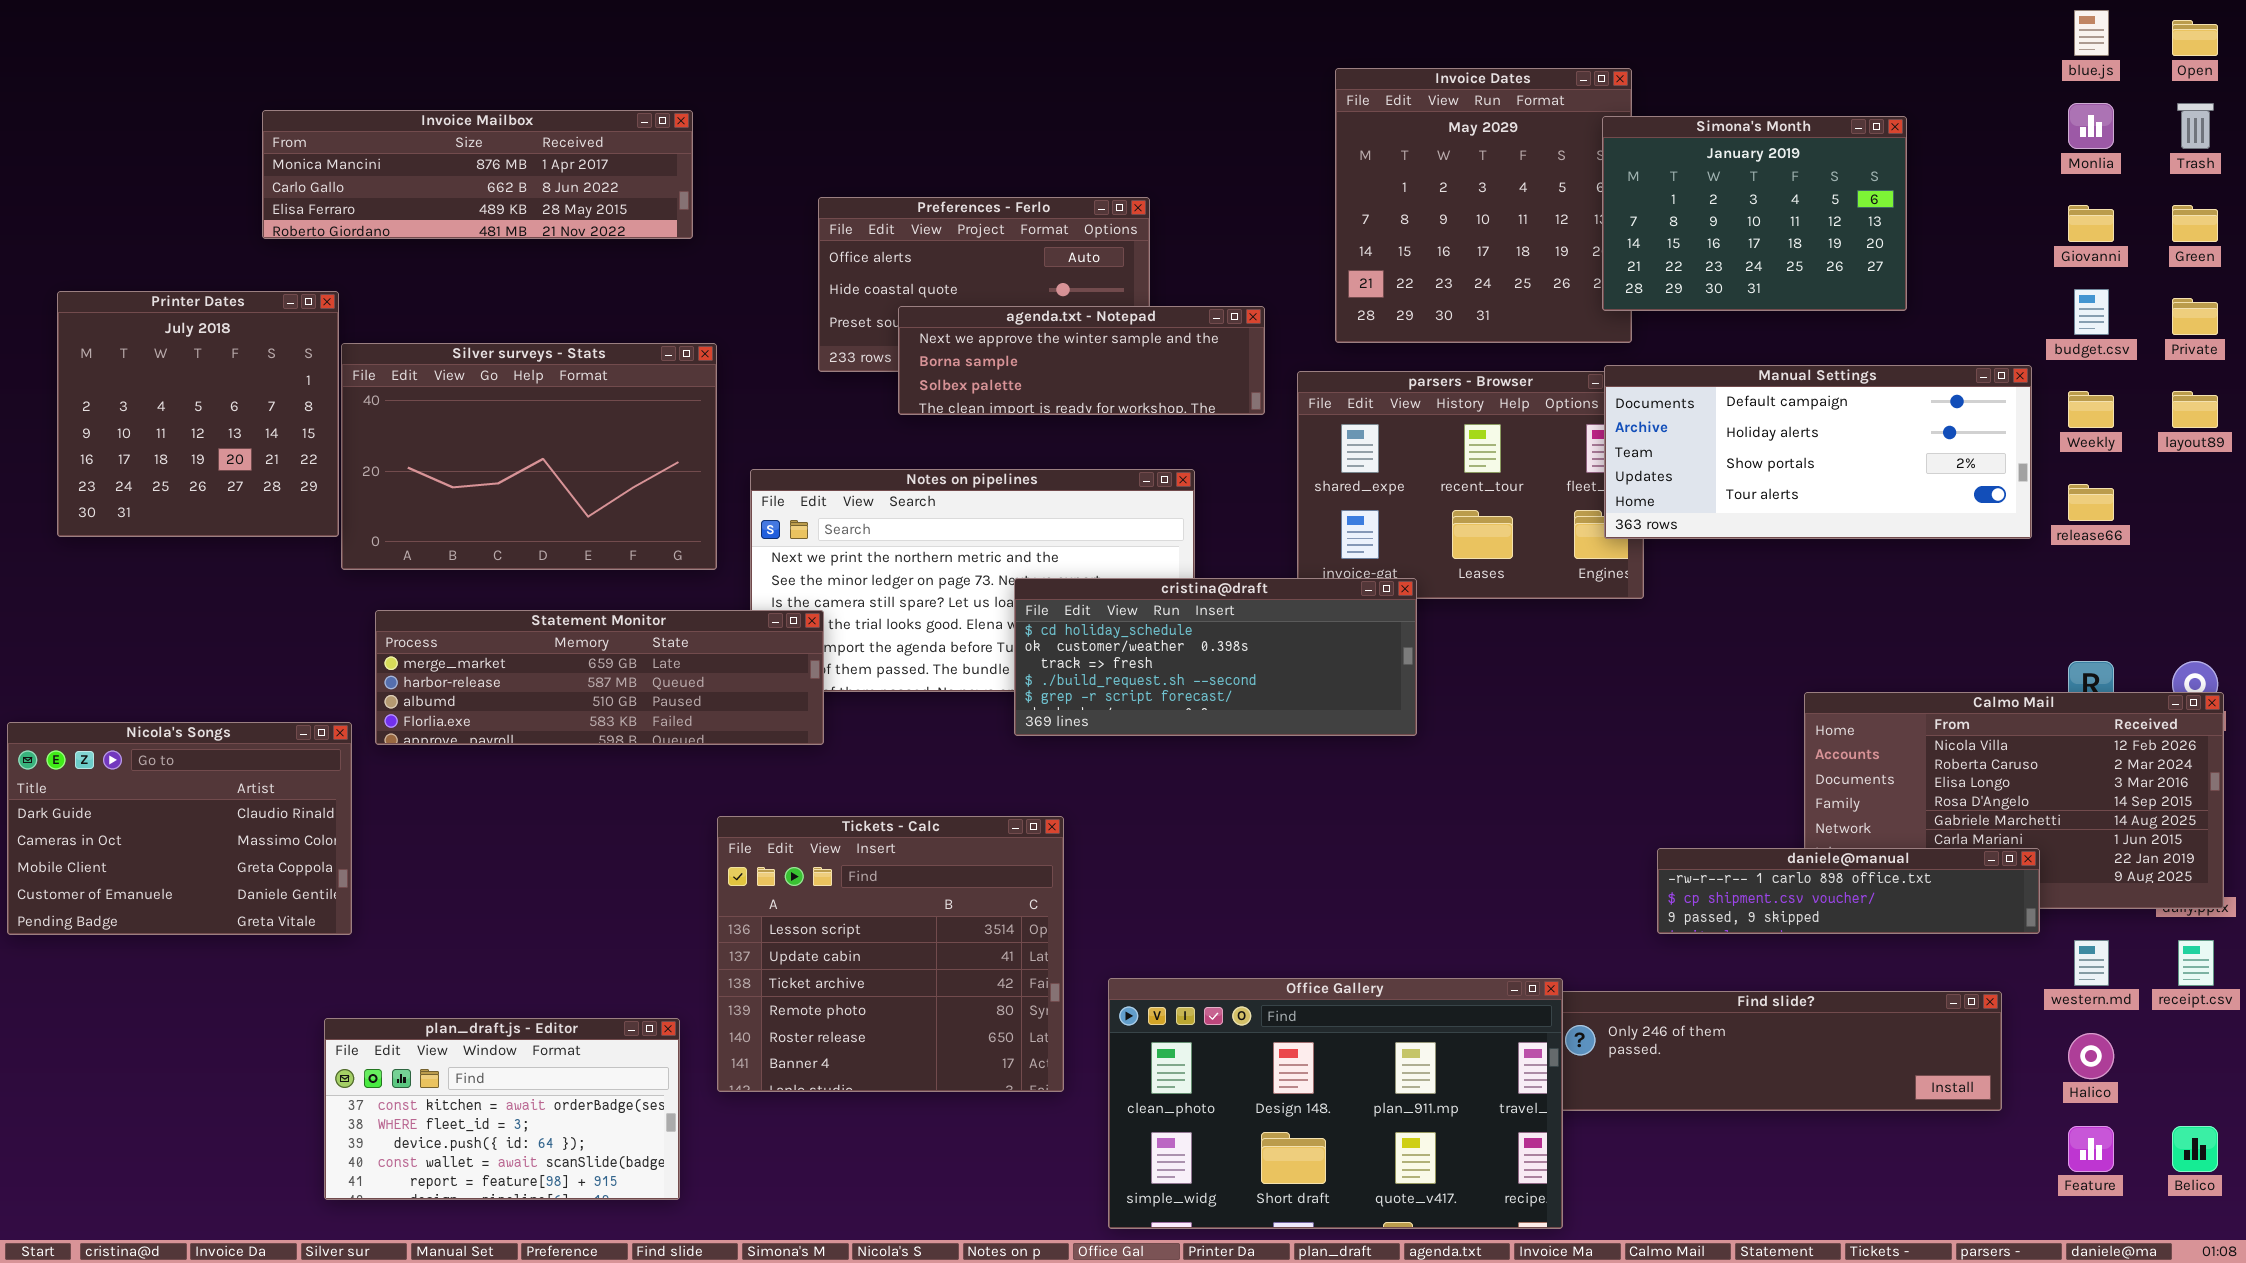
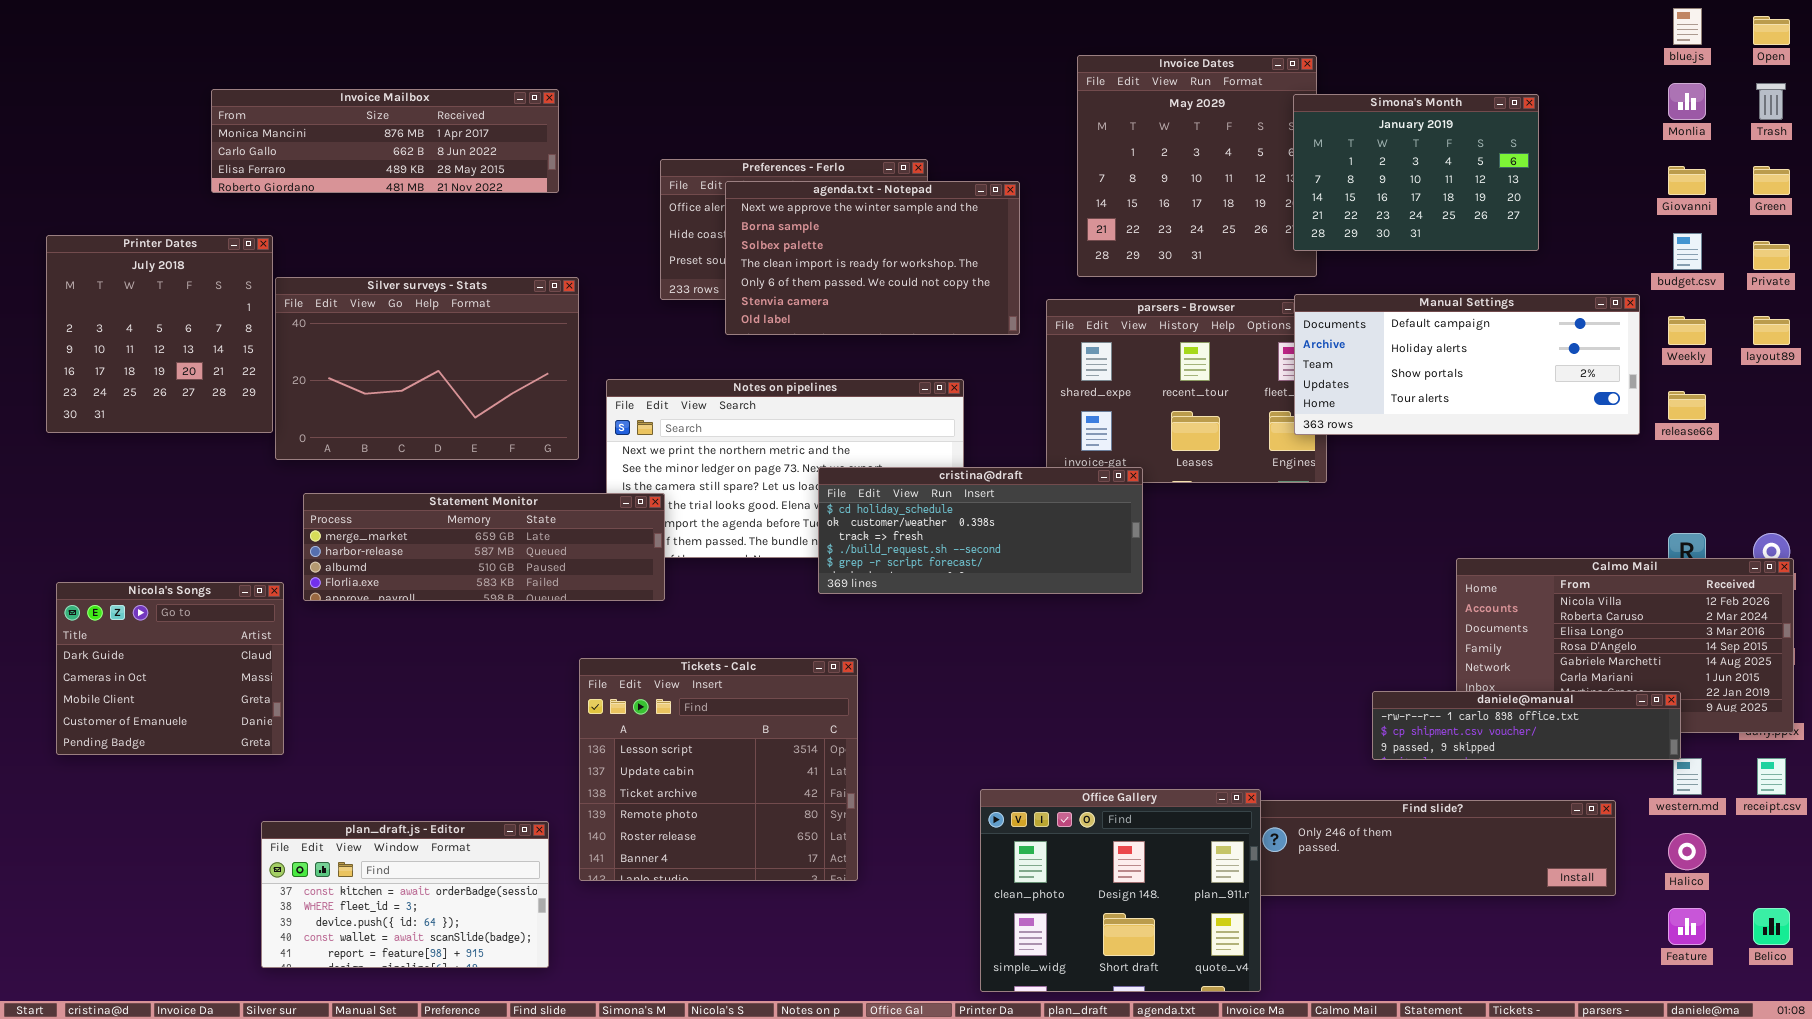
agenda.txt - Notepad: [898,306,1265,415] -> [725,181,1020,335], resized
Nicola's Songs: [7,722,352,935] -> [56,582,284,755], resized
daniele@manual: [1657,848,2040,934] -> [1372,691,1681,760], moved
Office Gallery: [1108,978,1563,1229] -> [980,789,1261,992], resized

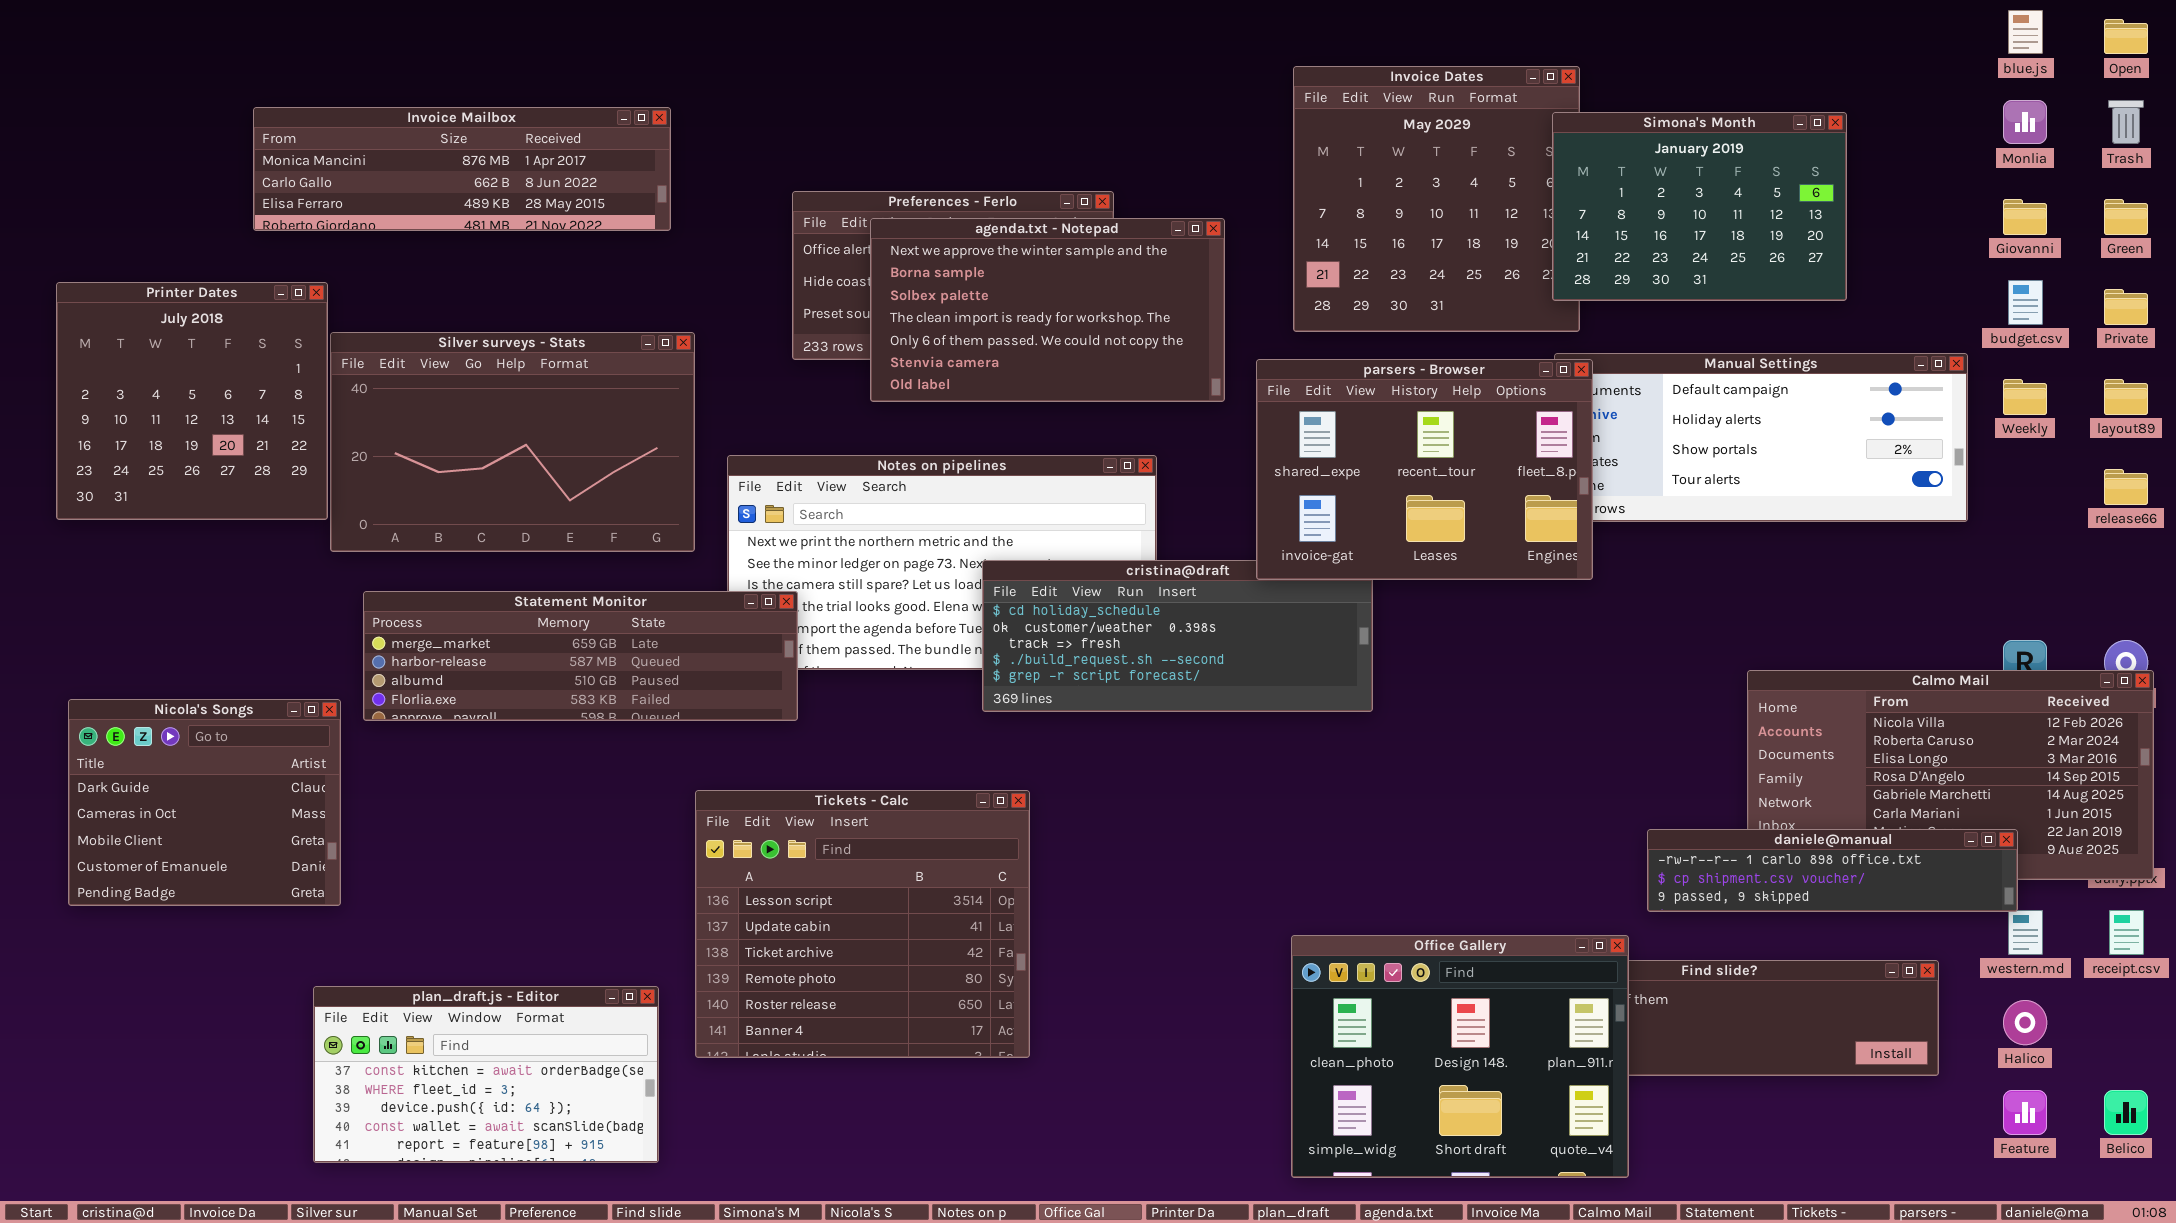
parsers - Browser: [1046,299,1327,483] -> [1256,359,1593,580], raised
release66: [1668,391,1706,420] -> [2104,469,2148,505], moved
Office Gallery: [980,789,1261,992] -> [1291,935,1629,1178], moved

